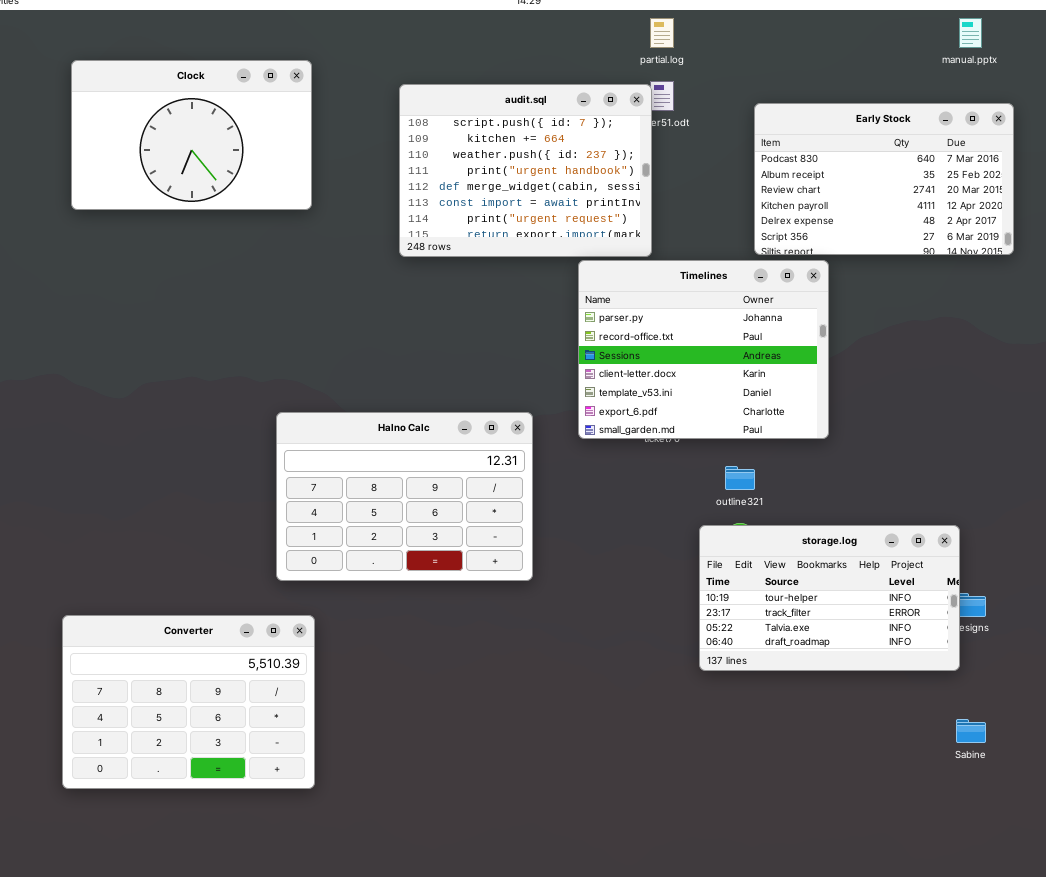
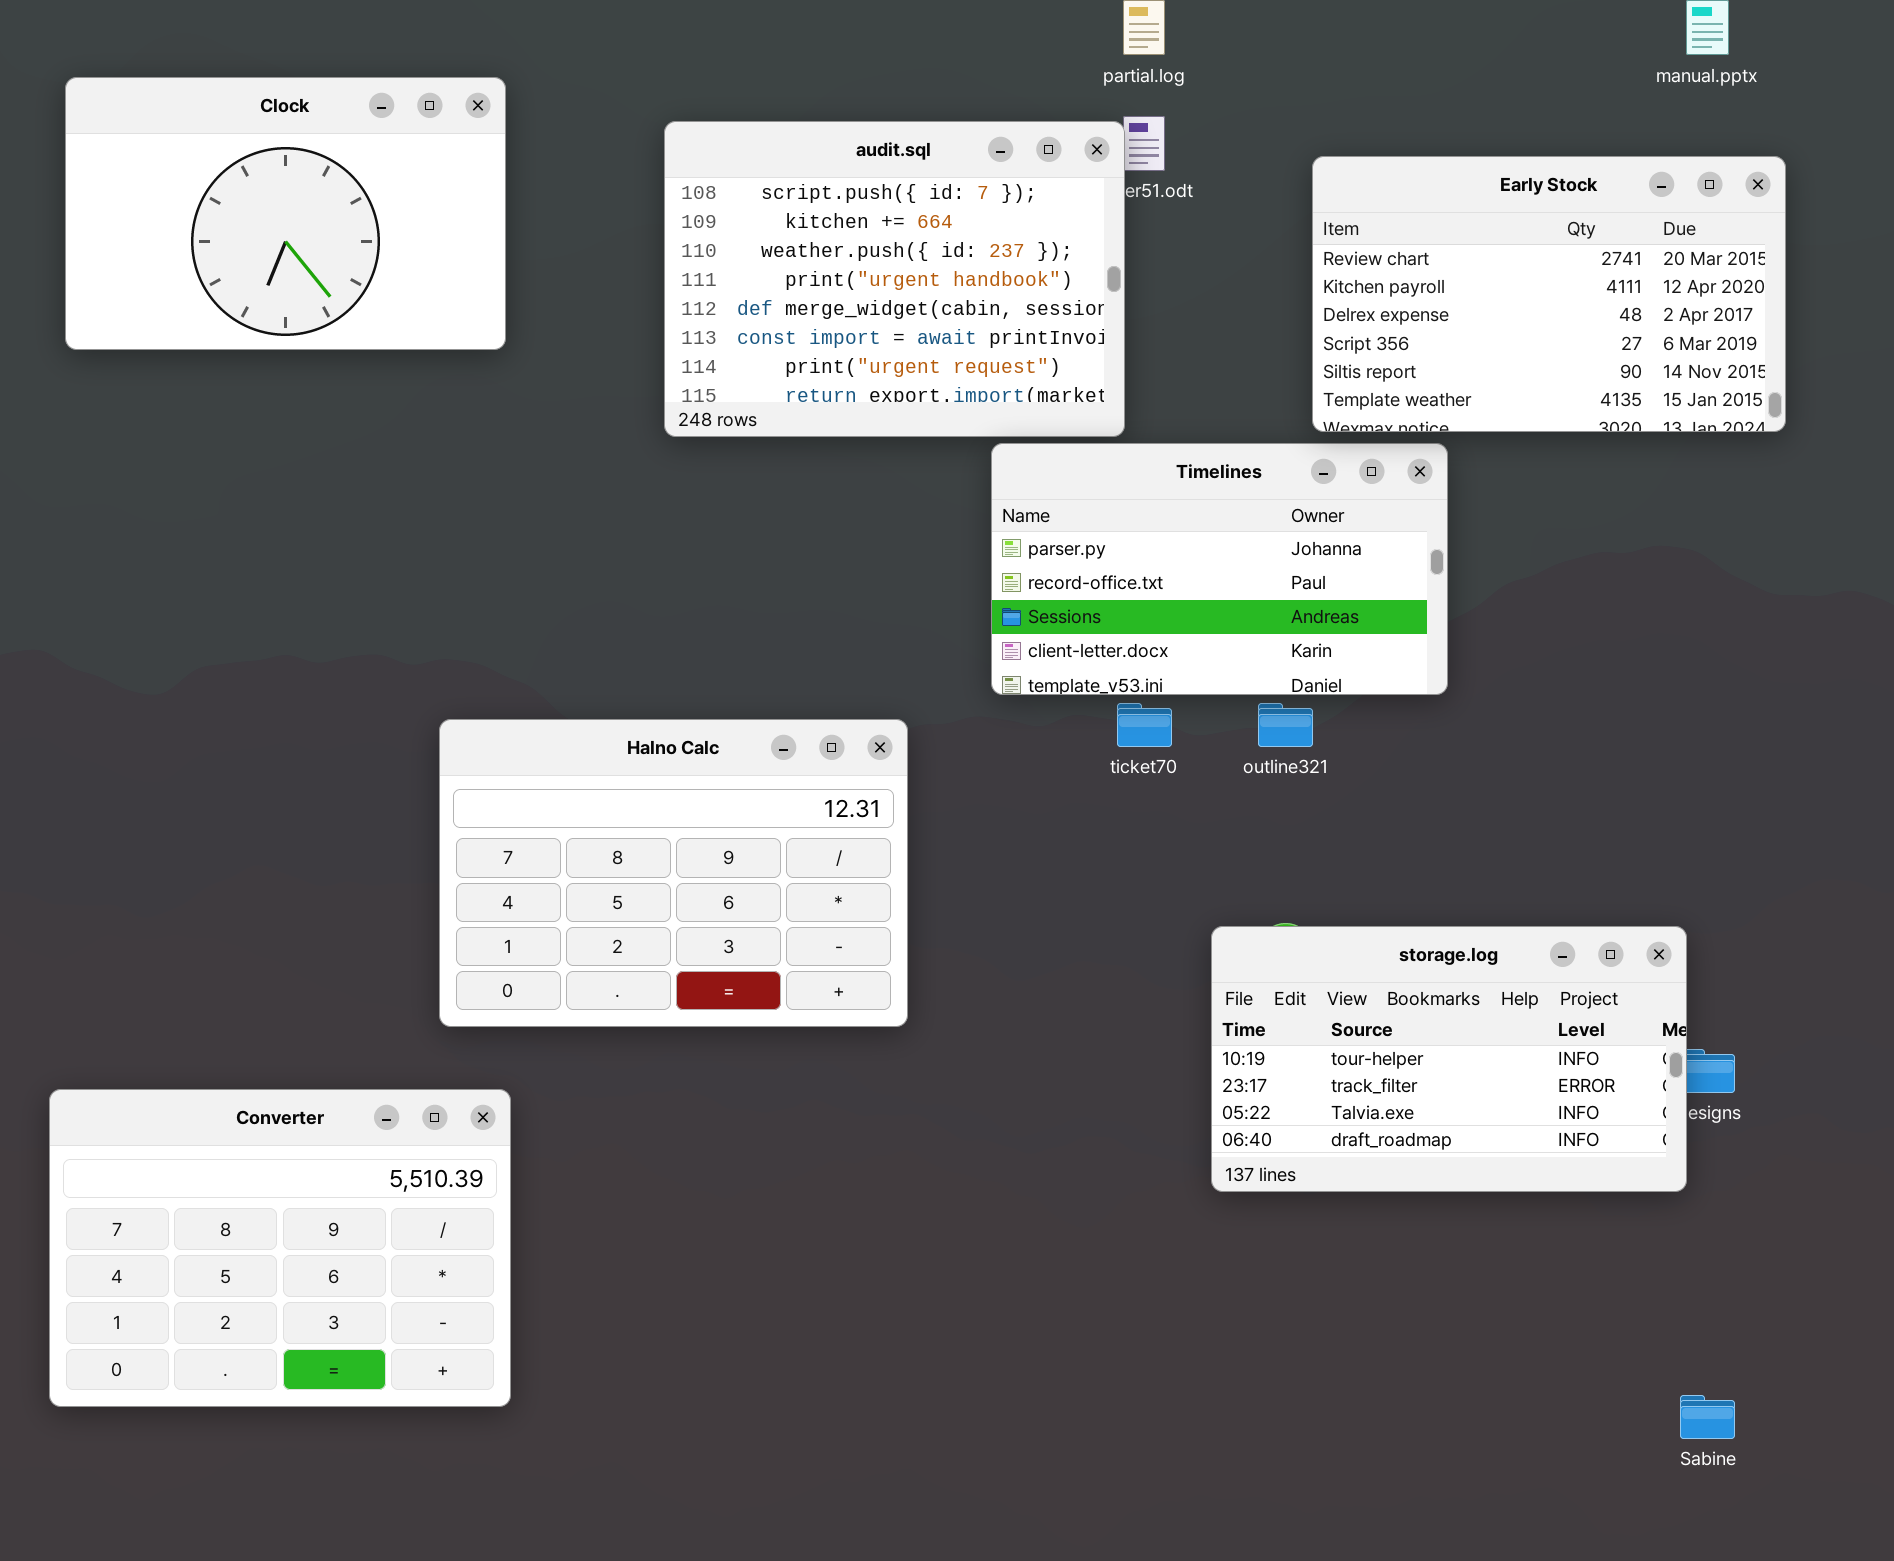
Early Stock: [754,103,1014,255] -> [1312,156,1786,432], scrolled down 2 rows
Timelines: [578,260,829,439] -> [991,443,1448,695], resized
outline321: [725,466,755,490] -> [1258,703,1313,747], moved
Sabine: [956,719,986,743] -> [1680,1395,1735,1439], moved

